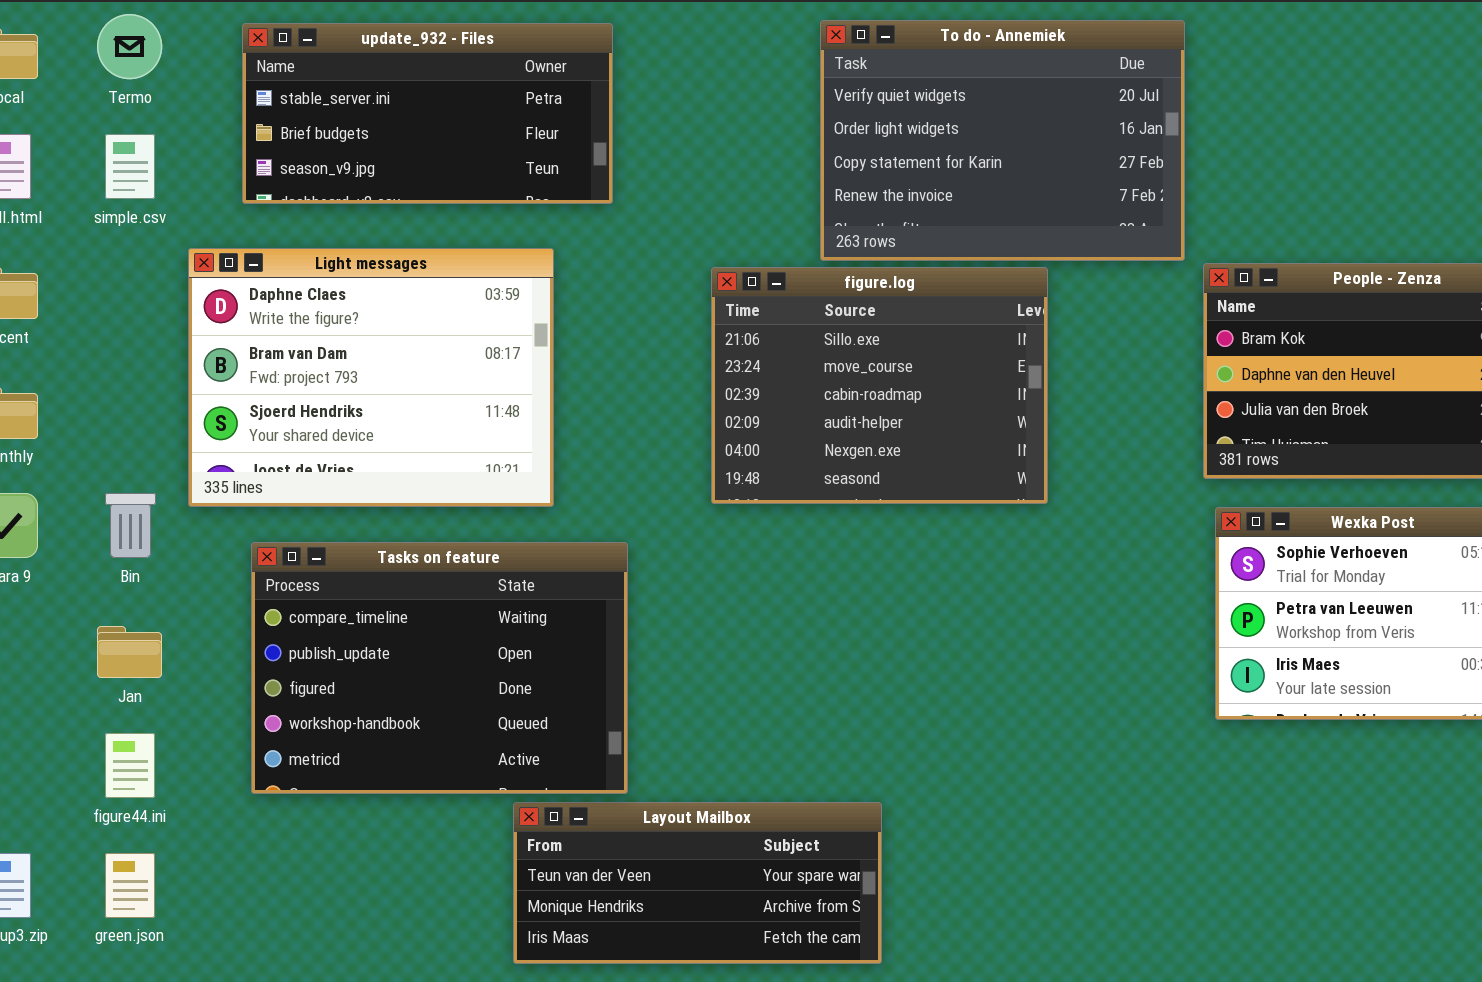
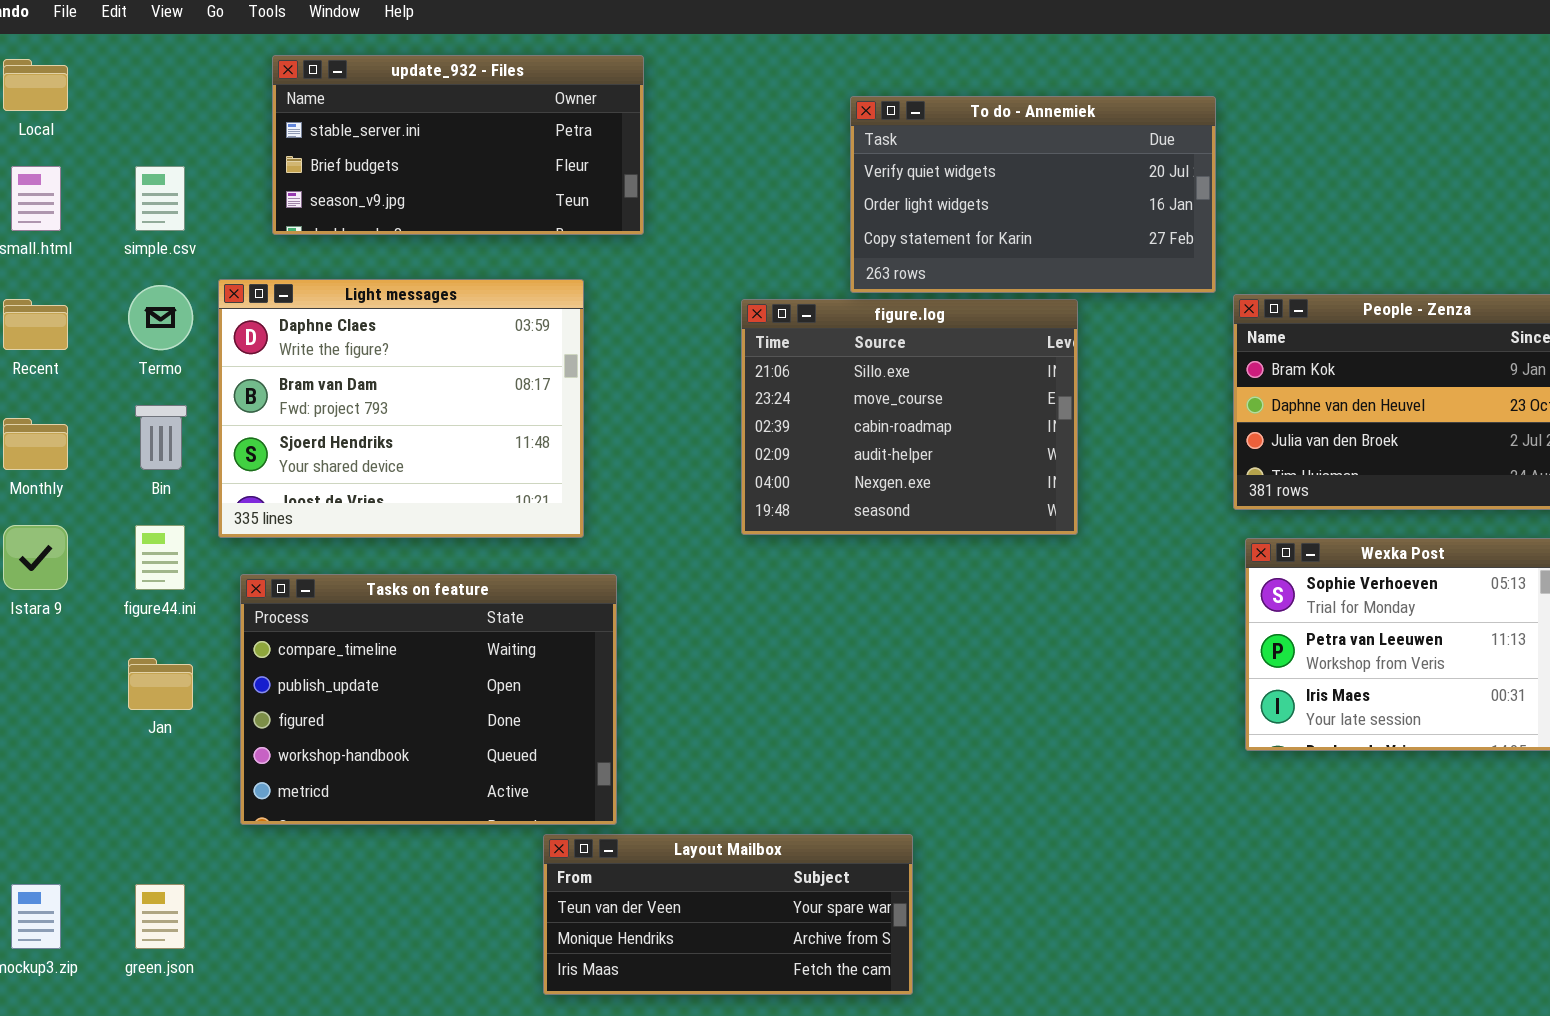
Termo: [97,14,162,79] -> [128,285,193,350], moved
To do - Annemiek: [820,20,1185,261] -> [850,96,1216,293], resized
Bin: [105,493,156,558] -> [135,405,187,470], moved
Tasks on feature: [251,542,628,794] -> [240,574,617,825], moved
figure44.ini: [105,733,155,798] -> [135,525,185,590], moved

